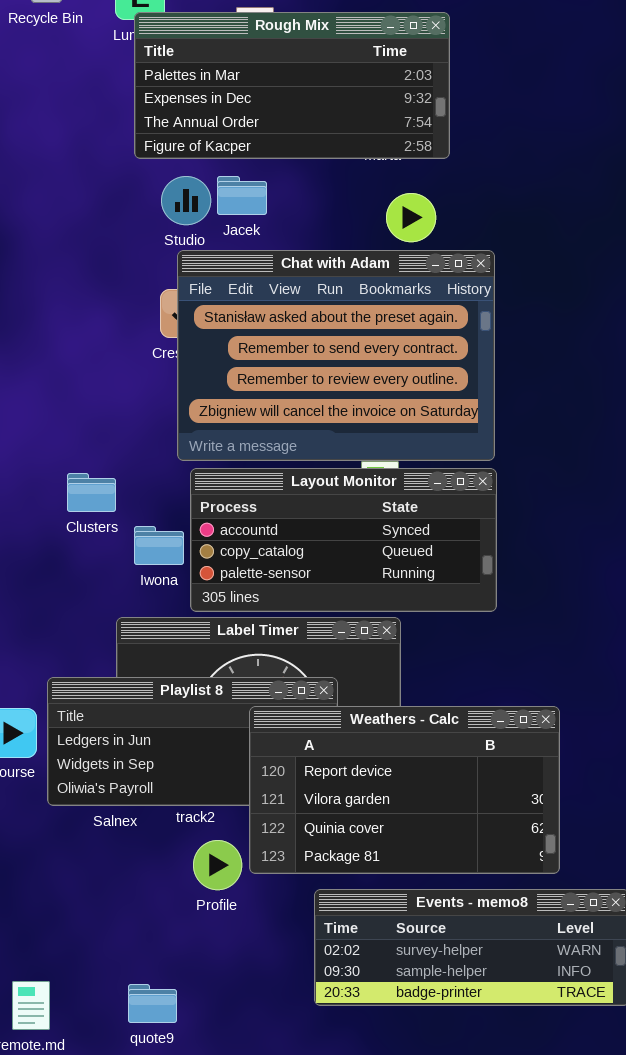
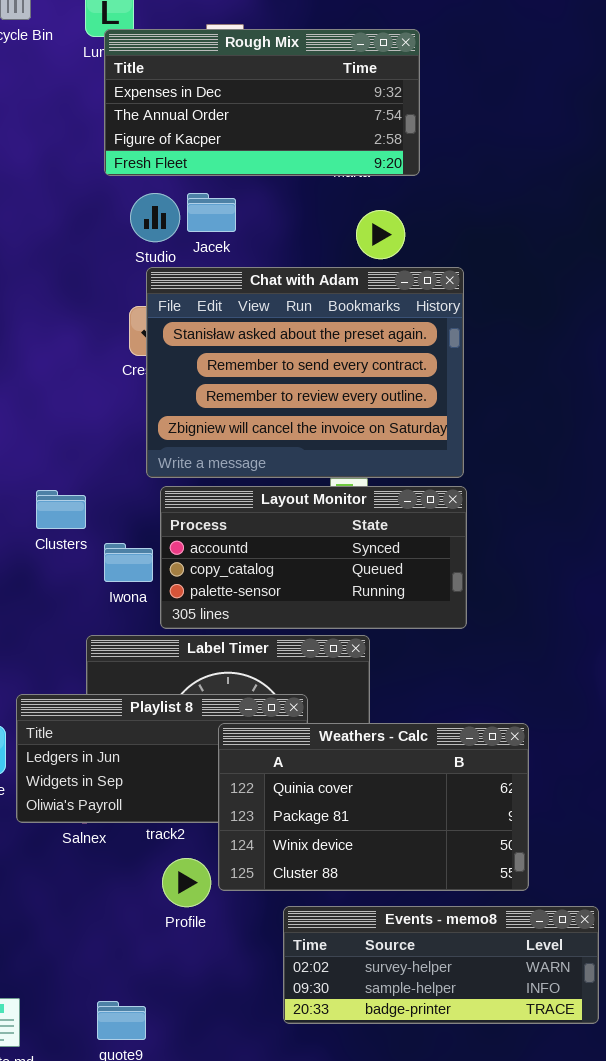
Rough Mix: [134,12,450,159] -> [104,29,420,176], scrolled down 1 row
Weathers - Calc: [249,706,560,874] -> [218,723,529,891], scrolled down 2 rows

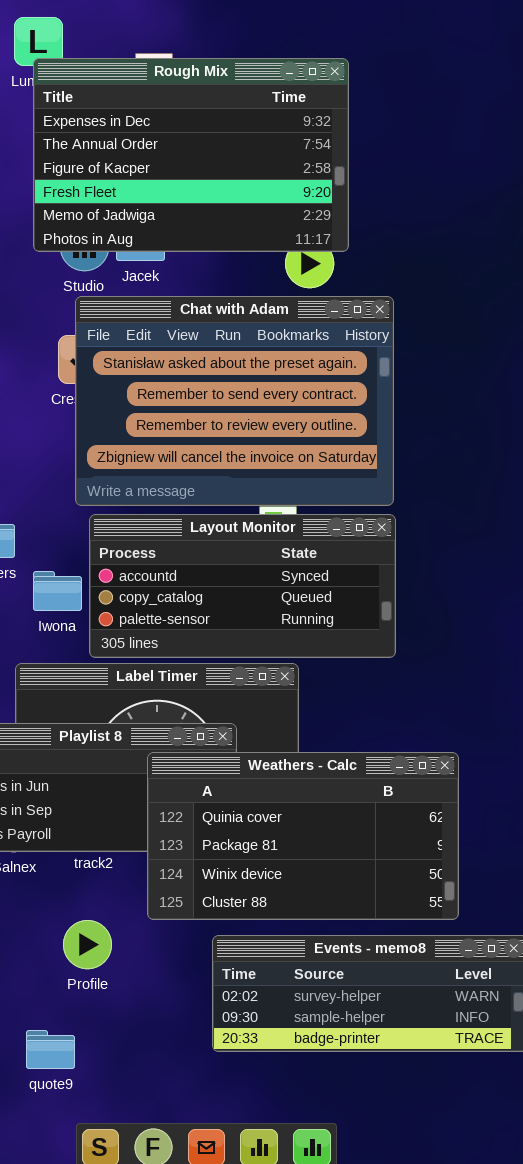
Rough Mix: [104,29,420,176] -> [33,58,349,252], resized
Profile: [162,858,211,907] -> [63,920,112,969], moved

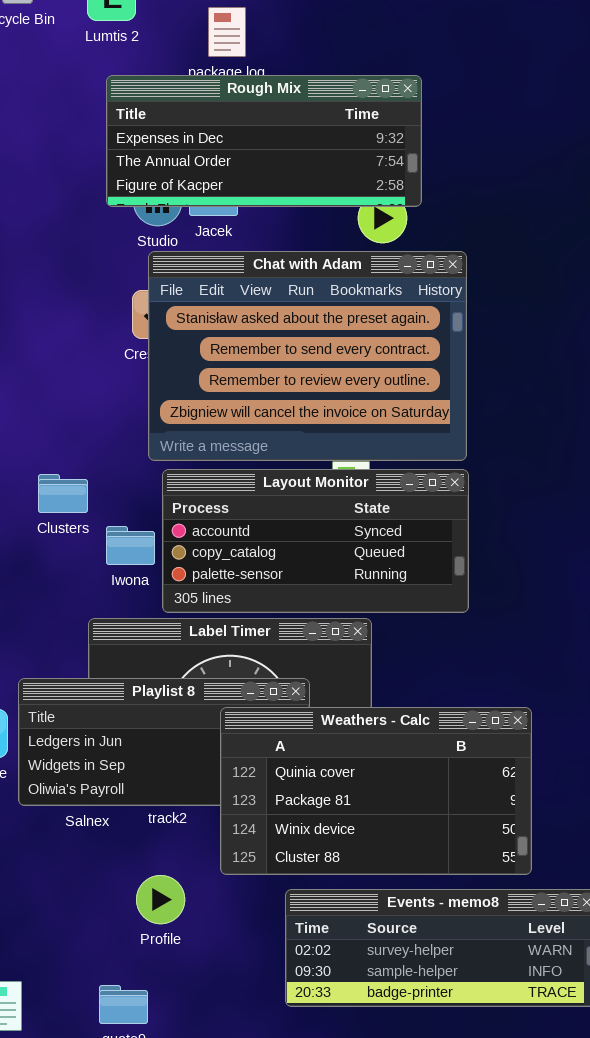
Rough Mix: [33,58,349,252] -> [106,75,422,207], resized

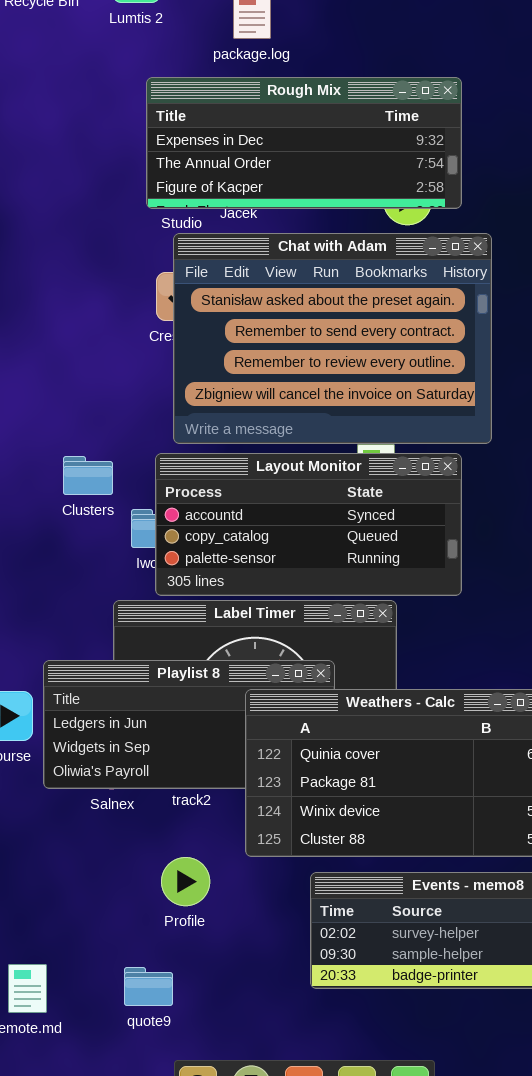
Rough Mix: [106,75,422,207] -> [146,77,462,209], moved
Layout Monitor: [162,469,469,613] -> [155,453,462,596], moved

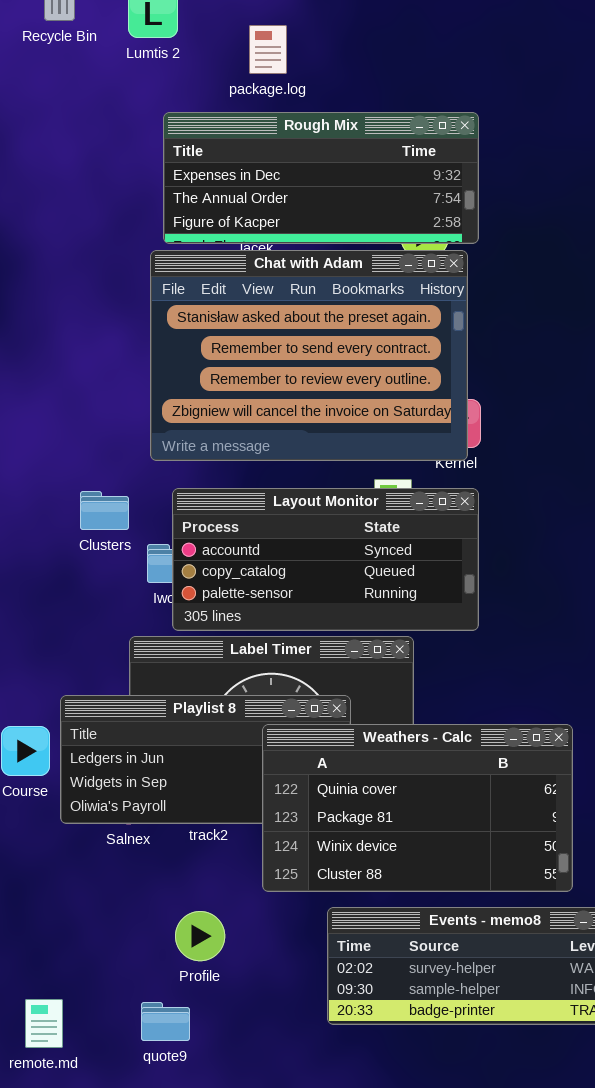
Chat with Adam: [173,233,492,444] -> [150,250,468,461], moved
Profile: [161,857,210,906] -> [175,911,225,961], moved

